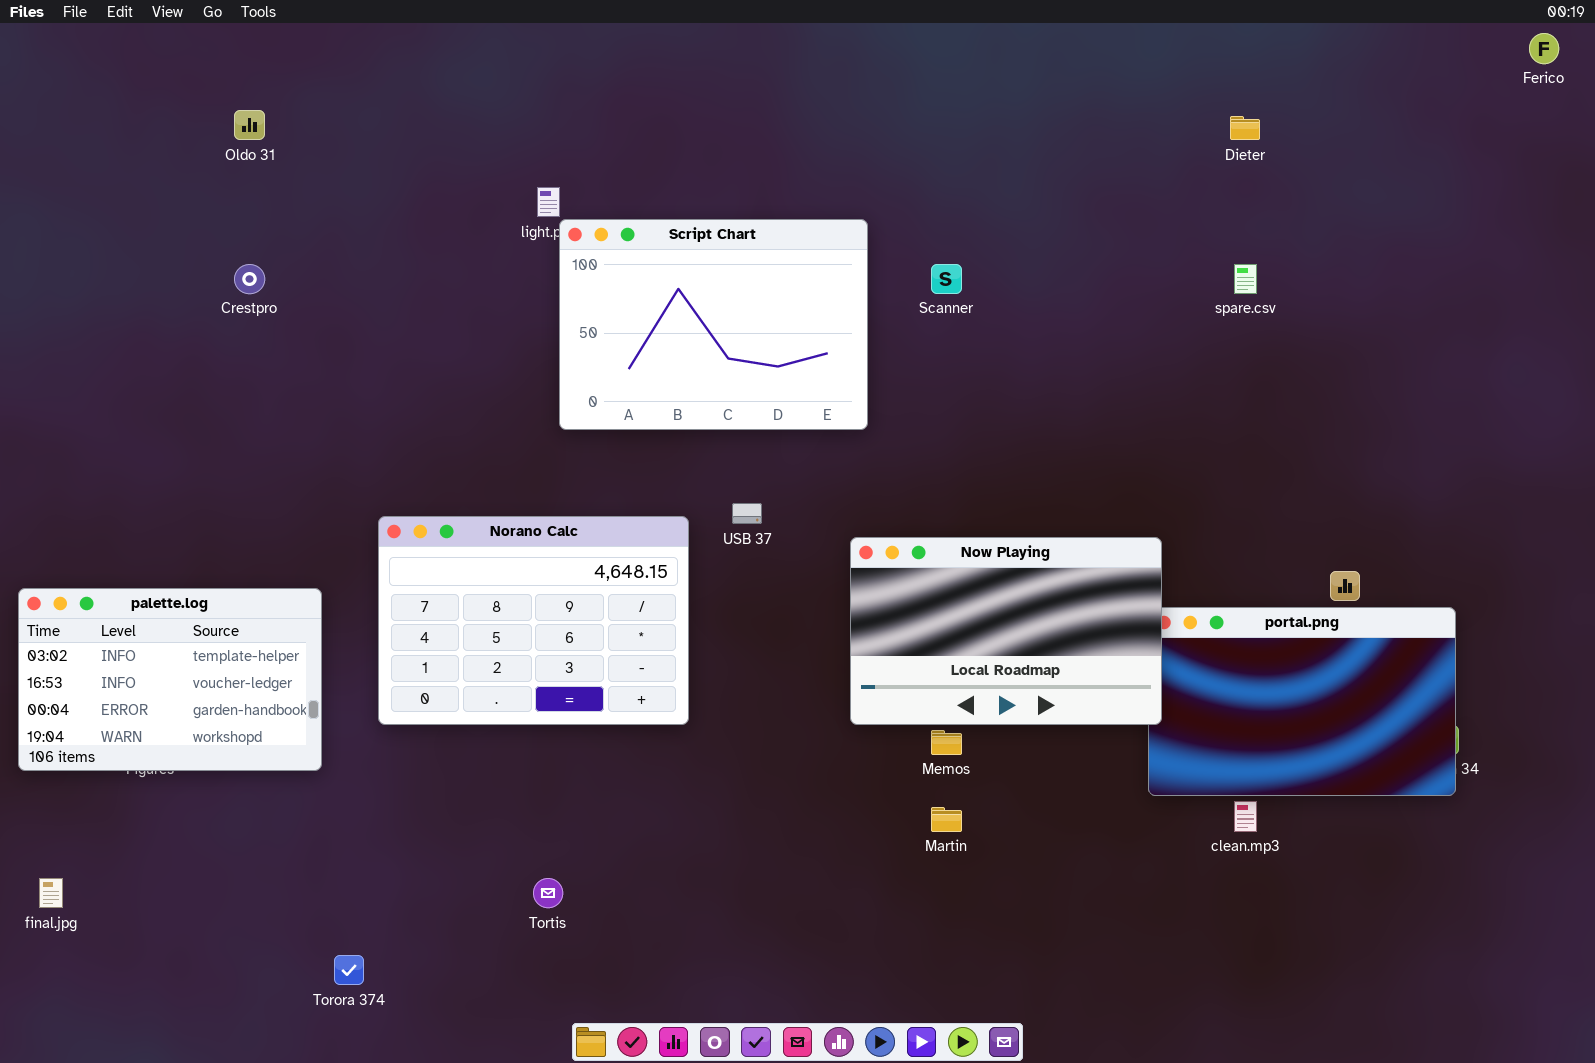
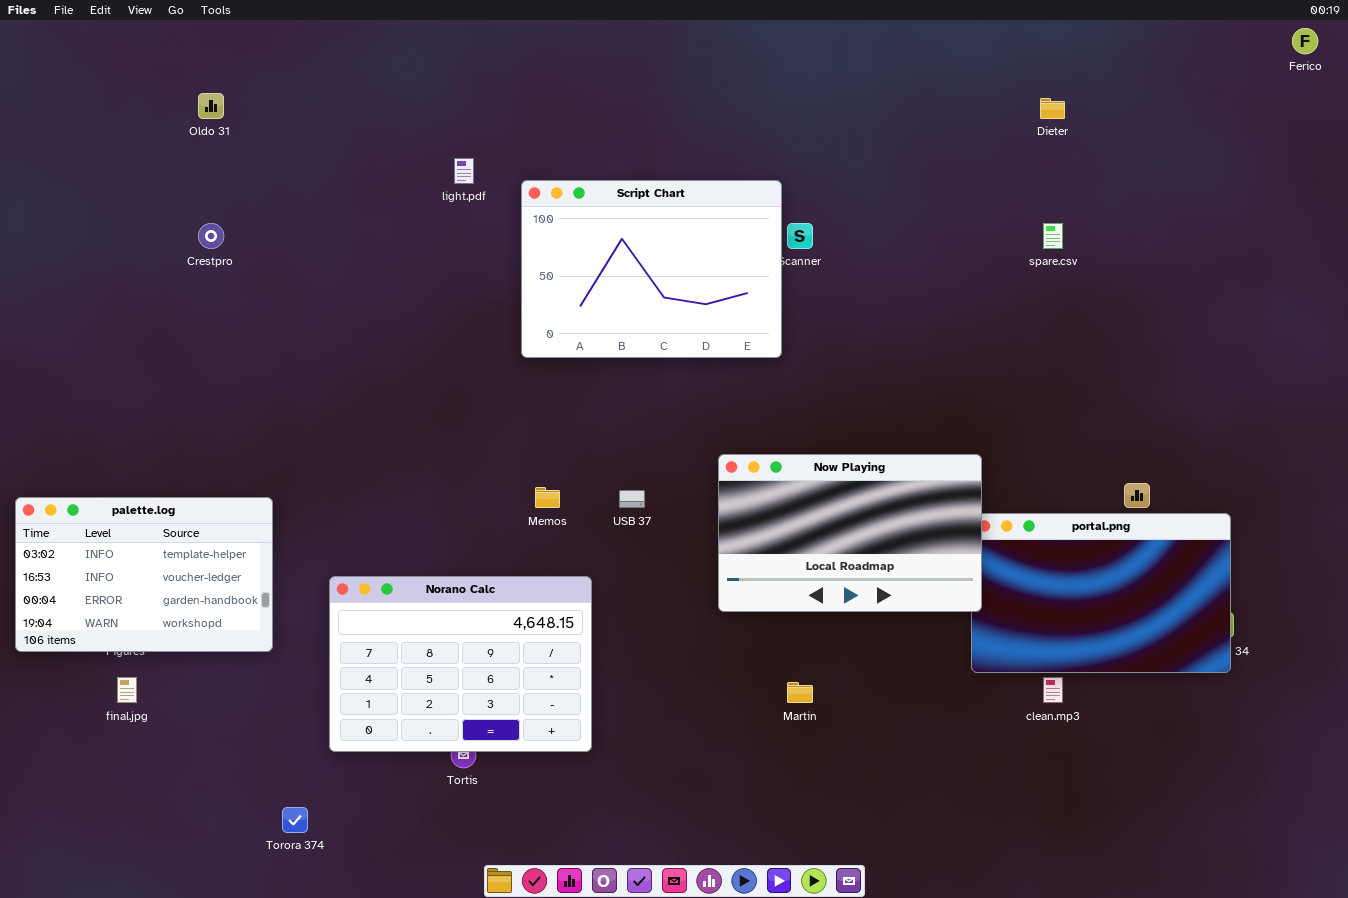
Script Chart: [559,219,868,430] -> [521,180,782,358], moved
USB 37: [732,503,762,524] -> [619,490,645,508], moved
Norano Calc: [378,516,689,725] -> [329,576,592,752], moved
Memos: [931,730,962,755] -> [535,487,560,508], moved
final.jpg: [39,878,63,908] -> [117,677,137,703], moved

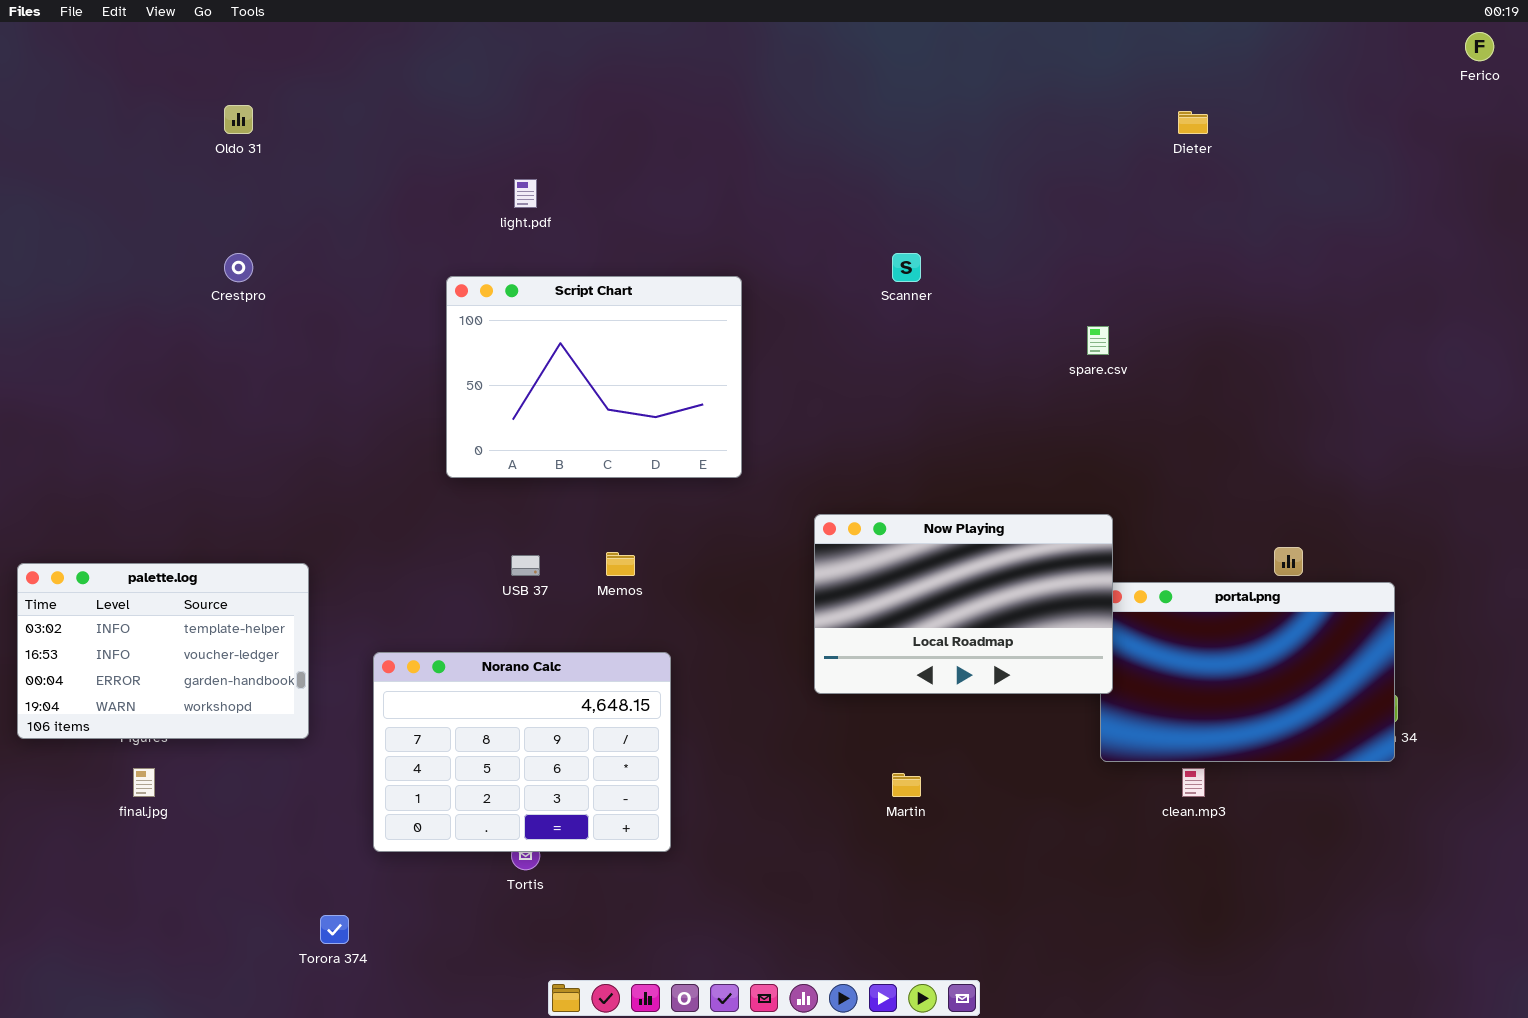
Script Chart: [521,180,782,358] -> [446,276,742,478], moved
spare.csv: [1043,223,1063,249] -> [1087,326,1109,355], moved
USB 37: [619,490,645,508] -> [511,555,540,576], moved

